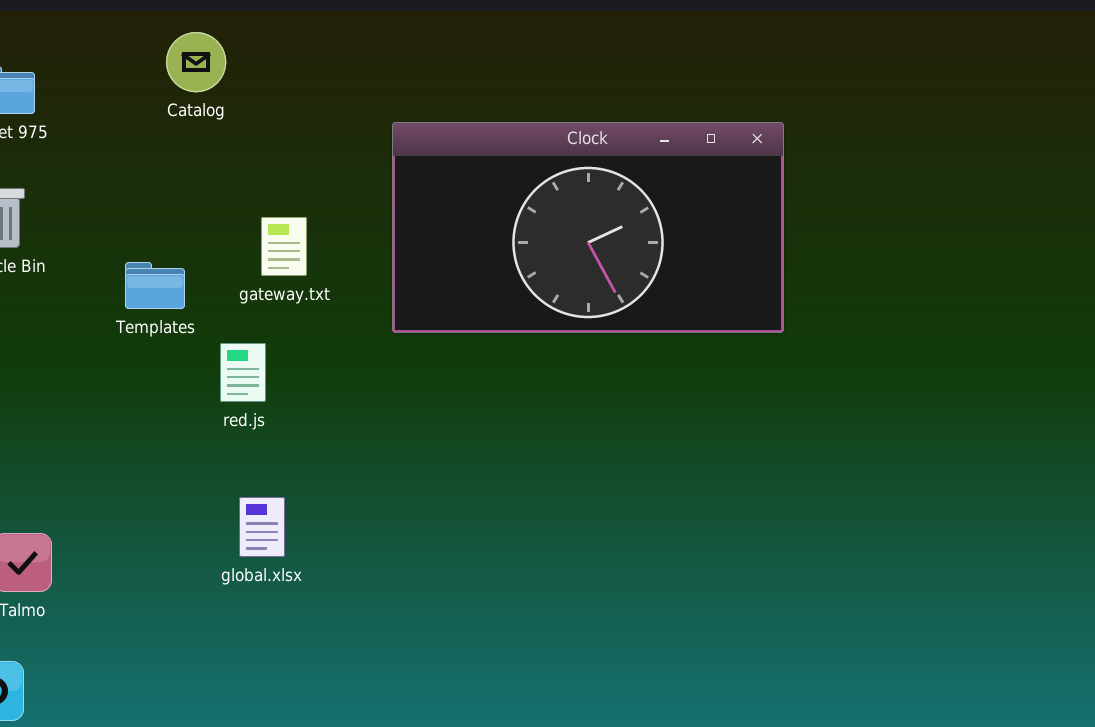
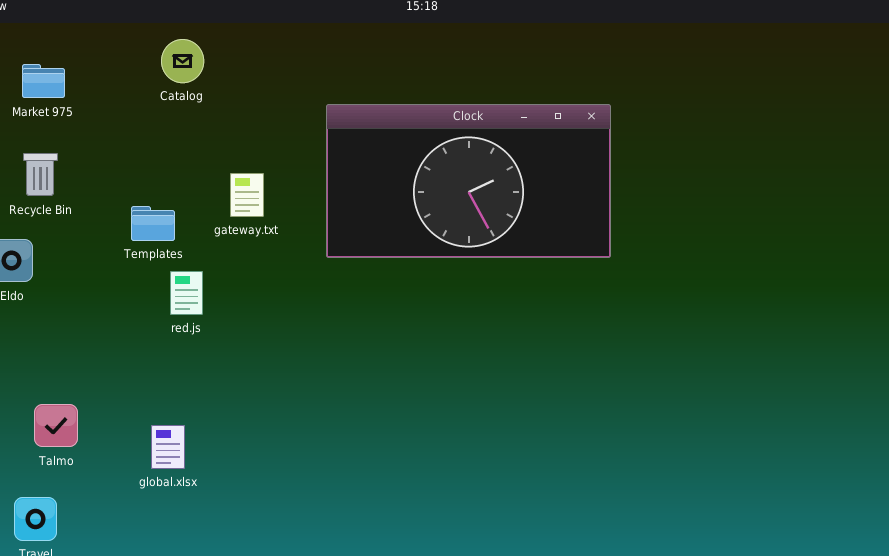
red.js: [220,343,266,402] -> [170,271,203,315], moved
global.xlsx: [239,497,285,557] -> [151,425,185,469], moved

